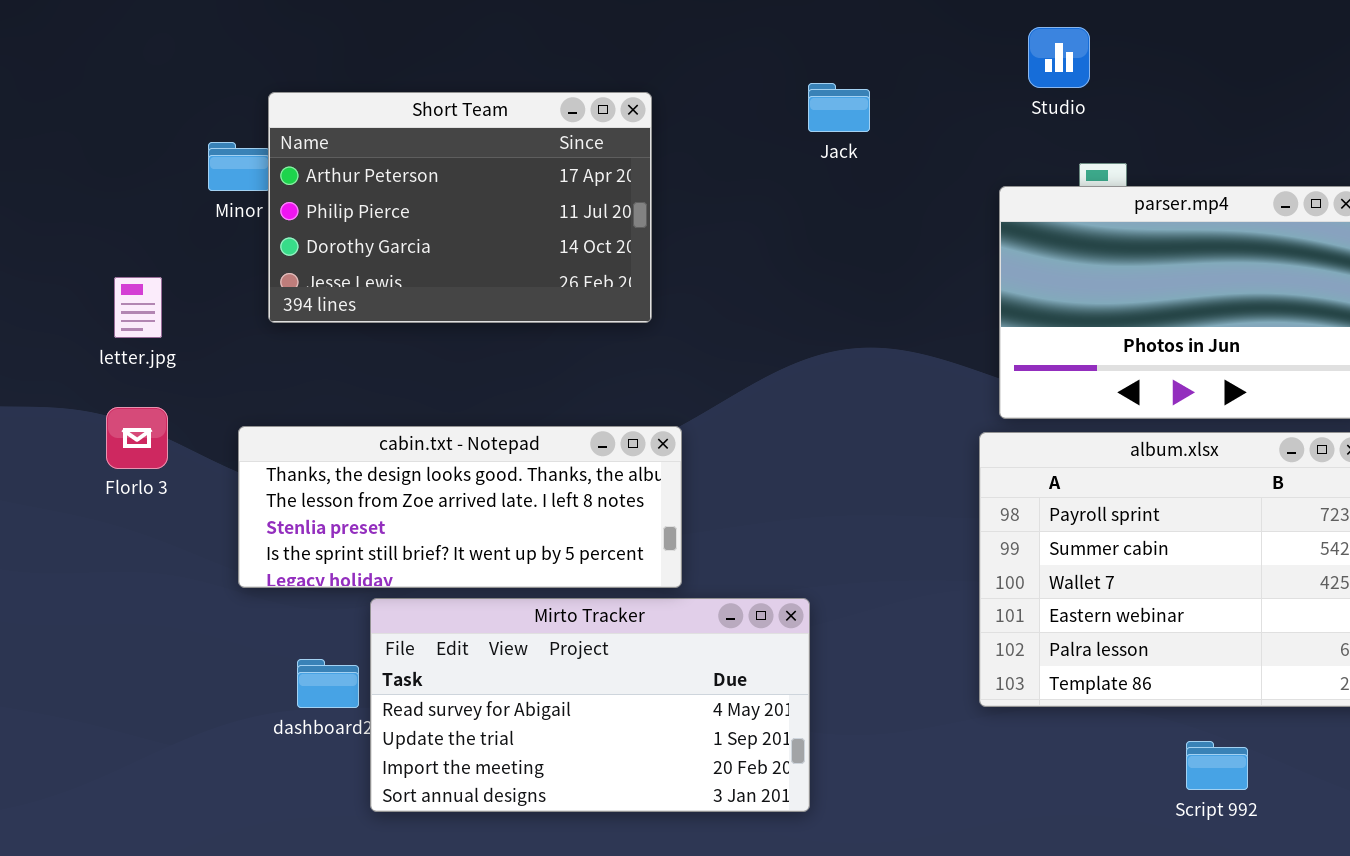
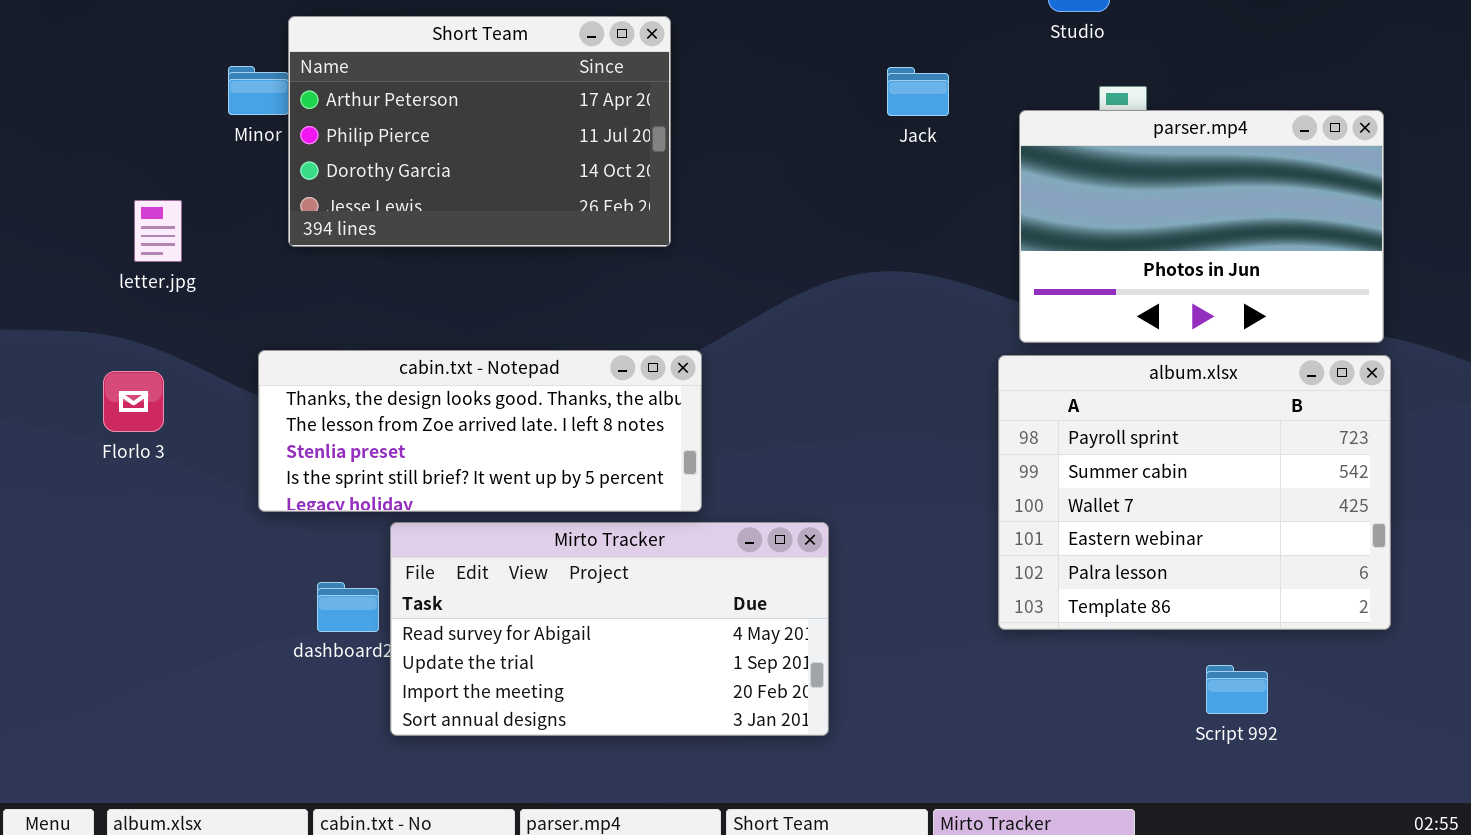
Jack: [808,83,870,132] -> [887,67,949,116], moved
Florlo 3: [106,407,168,469] -> [103,371,164,432], moved

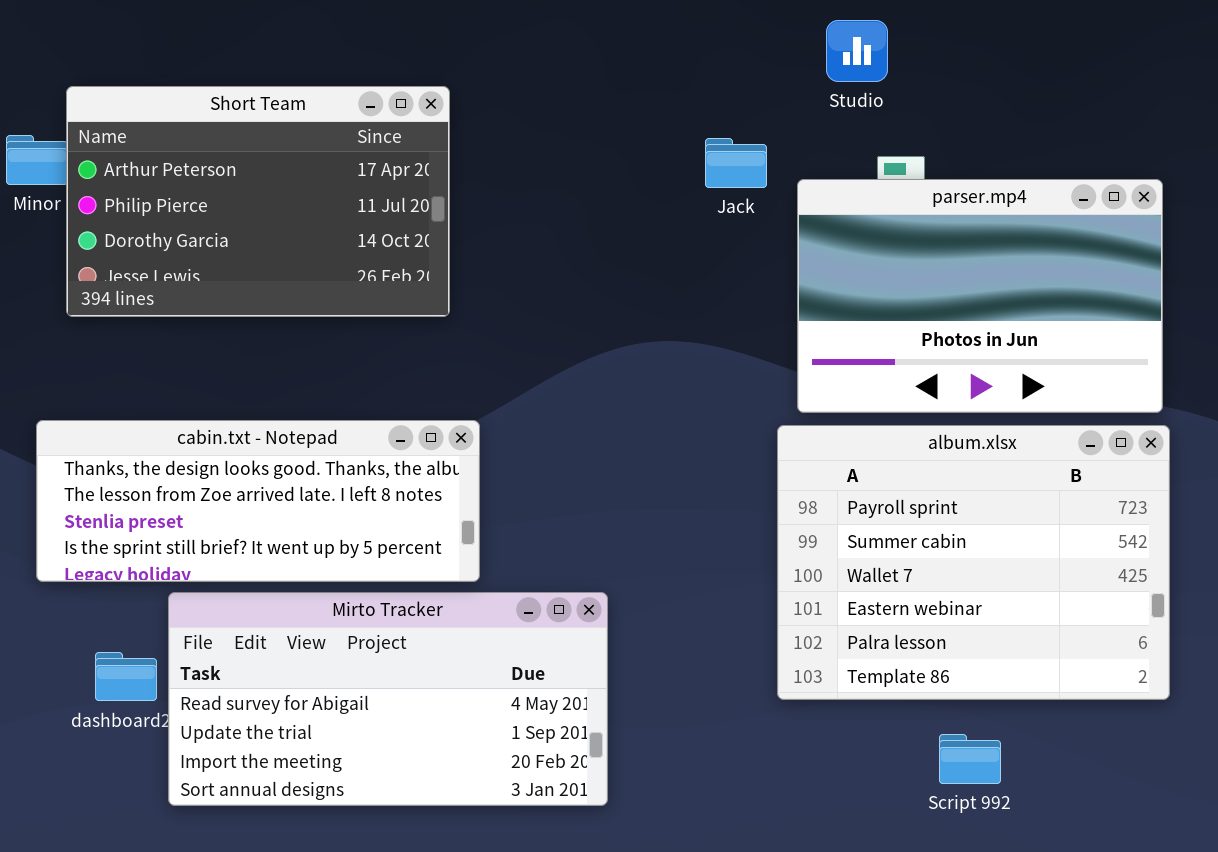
Jack: [887,67,949,116] -> [705,138,767,188], moved
Script 992: [1206,665,1268,714] -> [939,734,1001,784], moved

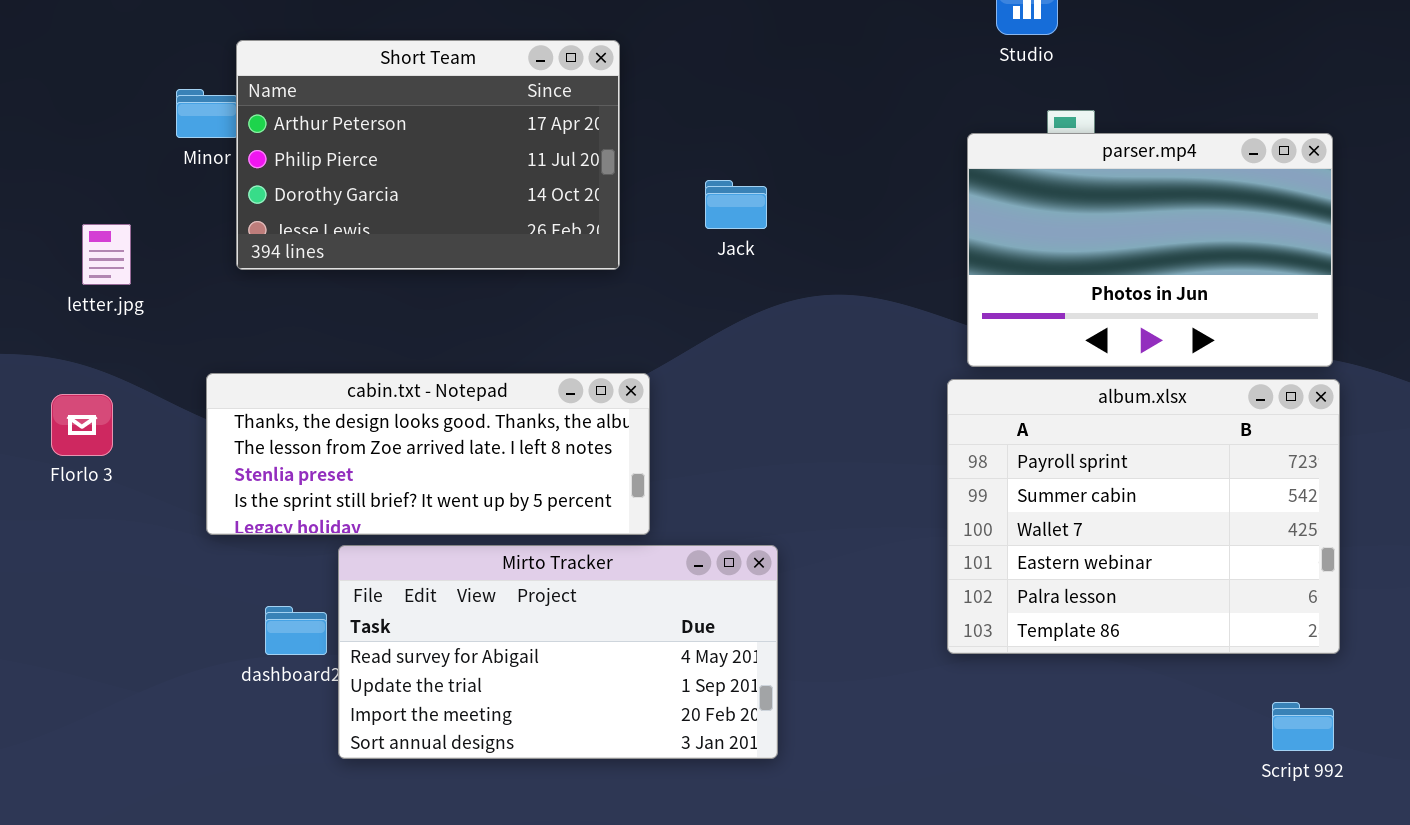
Jack: [705,138,767,188] -> [705,180,767,229], moved
Script 992: [939,734,1001,784] -> [1272,702,1334,751], moved

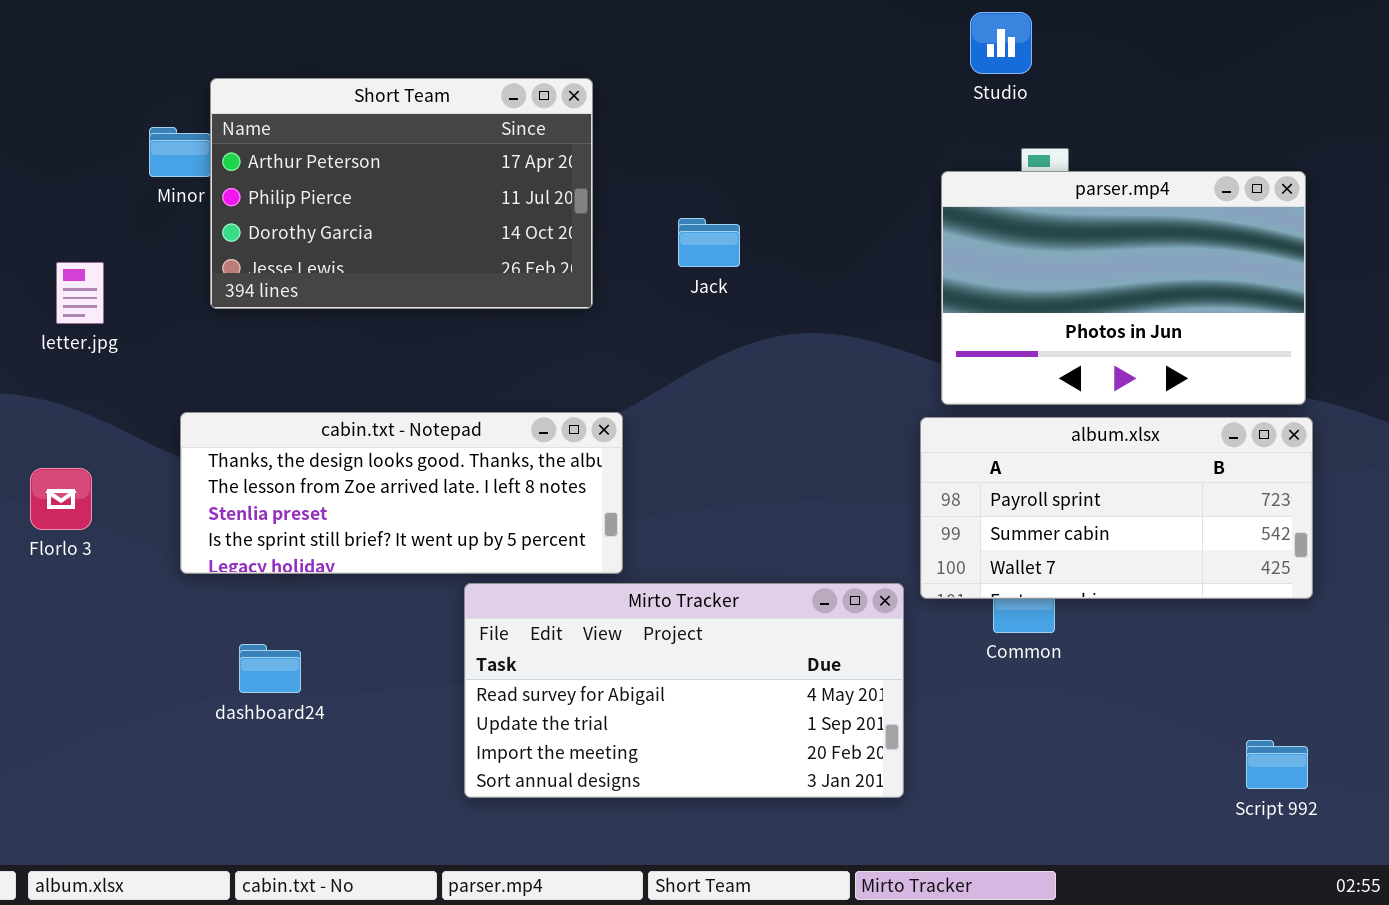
album.xlsx: [947,379,1340,654] -> [920,417,1313,599], resized
Florlo 3: [51,394,113,456] -> [30,468,92,530], moved
Mirto Tracker: [338,545,778,759] -> [464,583,904,798], moved

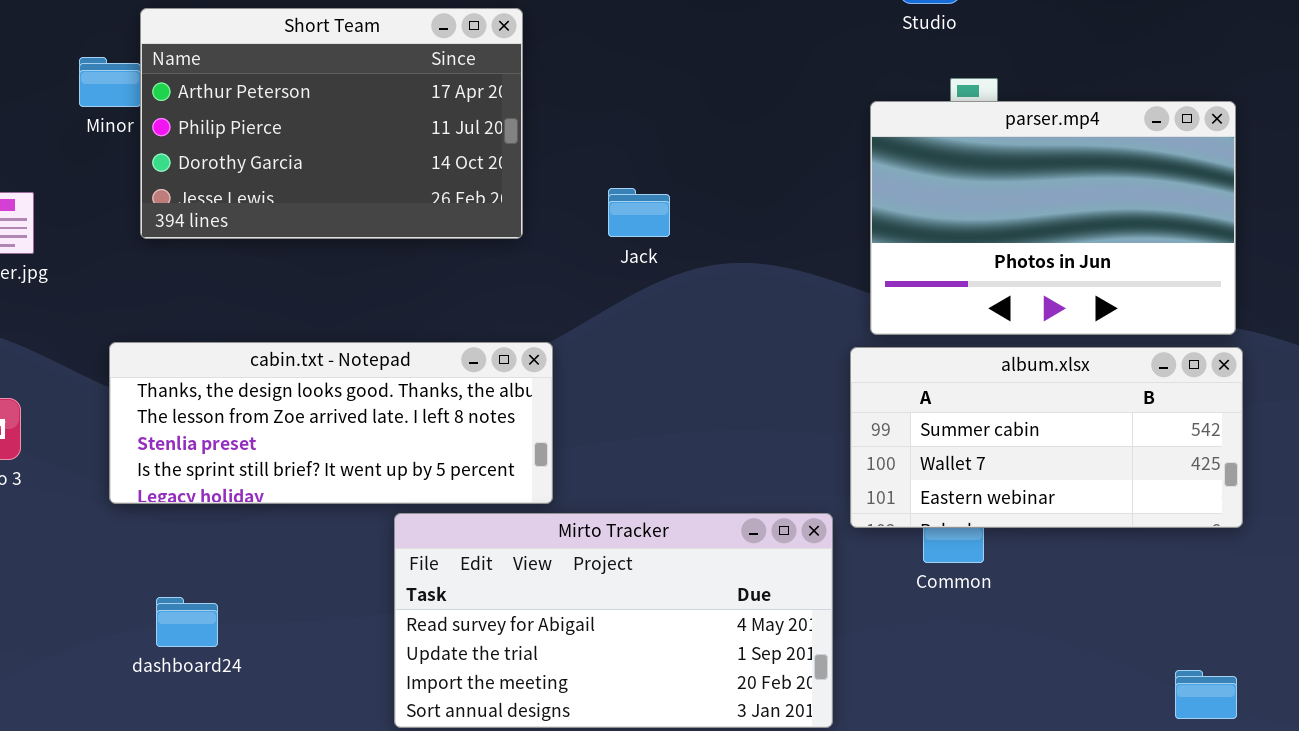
Jack: [678,218,740,267] -> [608,188,670,237], moved
album.xlsx: [920,417,1313,599] -> [850,347,1243,528], scrolled down 1 row
dashboard24: [239,644,301,693] -> [156,597,218,647], moved

